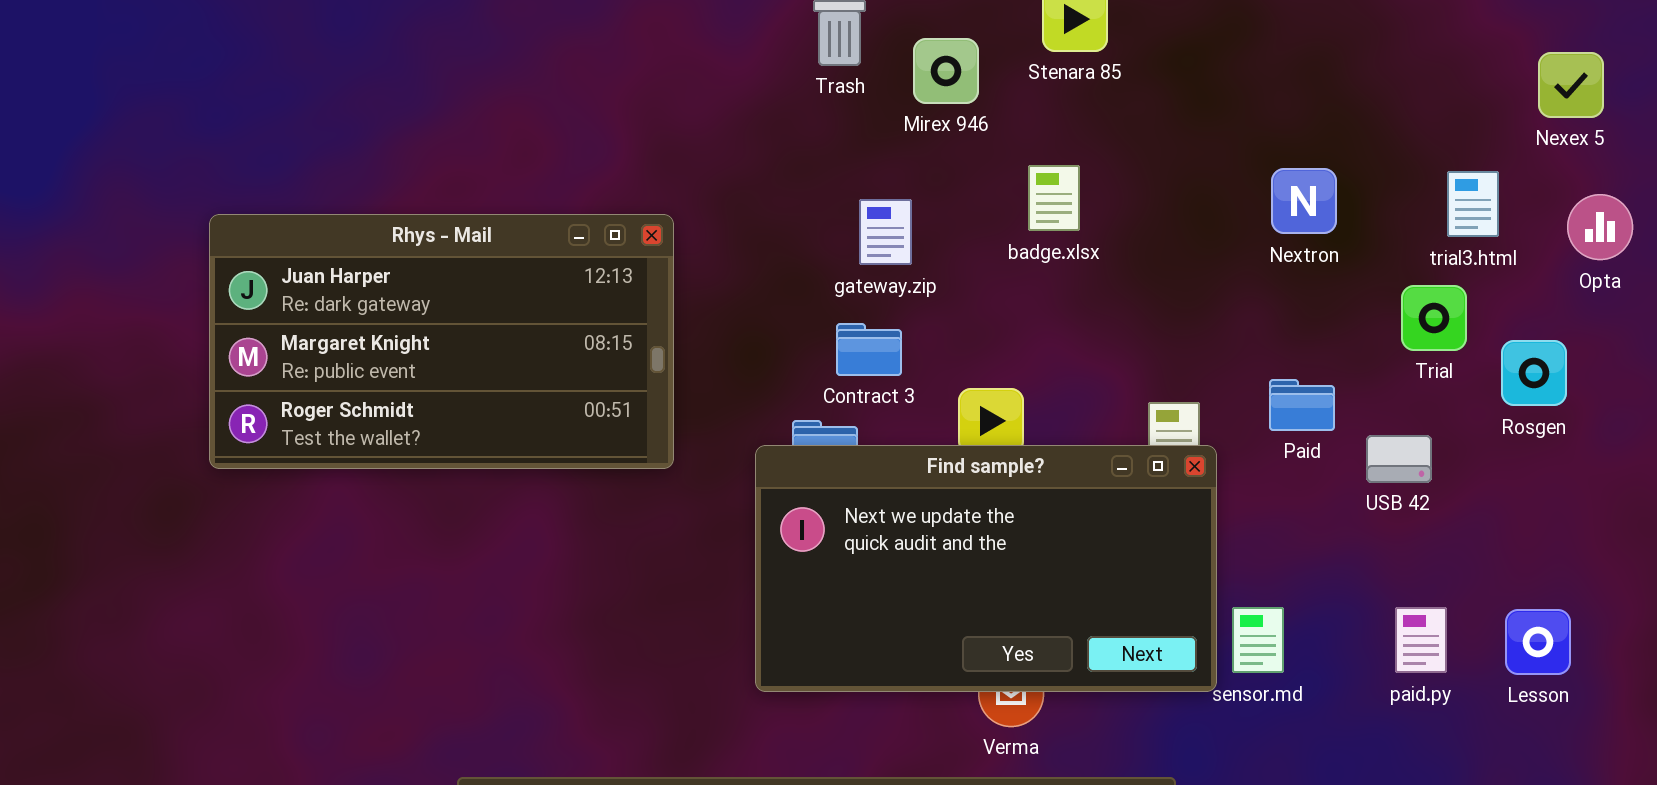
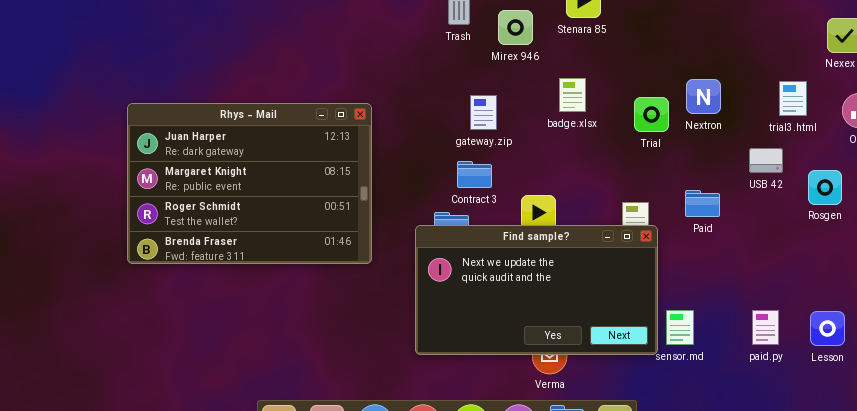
Rhys - Mail: [209,214,674,469] -> [127,103,372,264], resized
Trial: [1401,285,1467,351] -> [634,97,669,132], moved
USB 42: [1366,435,1432,483] -> [749,148,783,173], moved

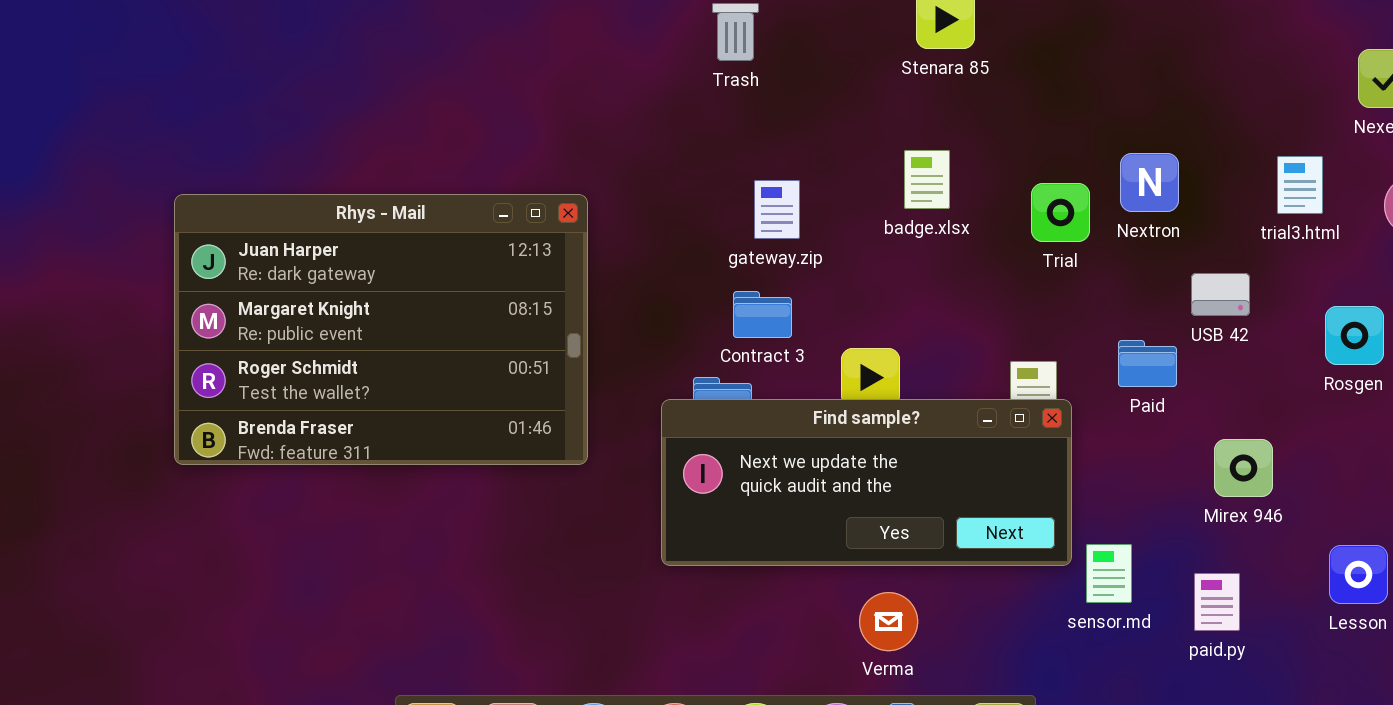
Mirex 946: [498,10,533,45] -> [1214,439,1273,497], moved
USB 42: [749,148,783,173] -> [1191,273,1250,316], moved
Find sample?: [415,225,658,355] -> [661,399,1072,566], resized
paid.py: [752,310,779,345] -> [1194,573,1240,631], moved

